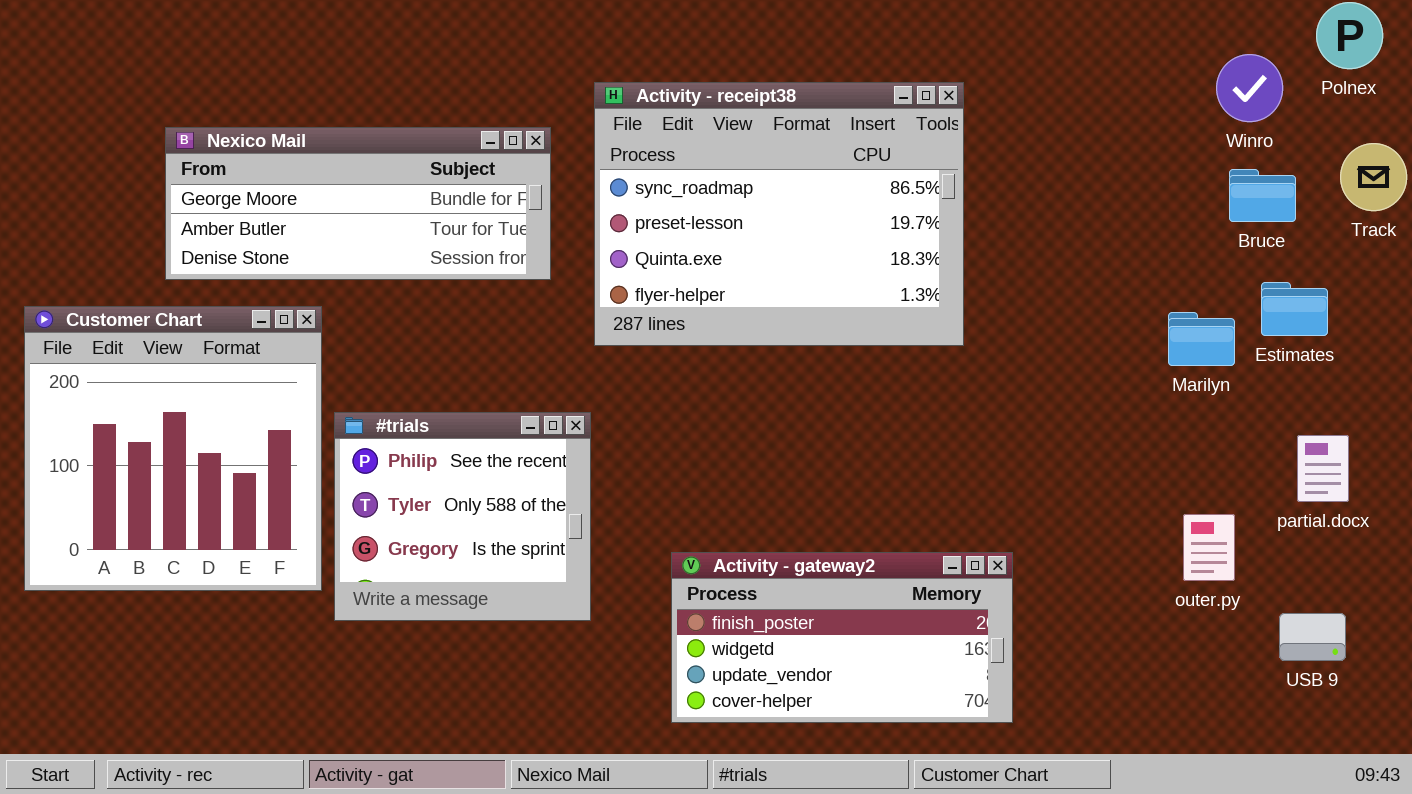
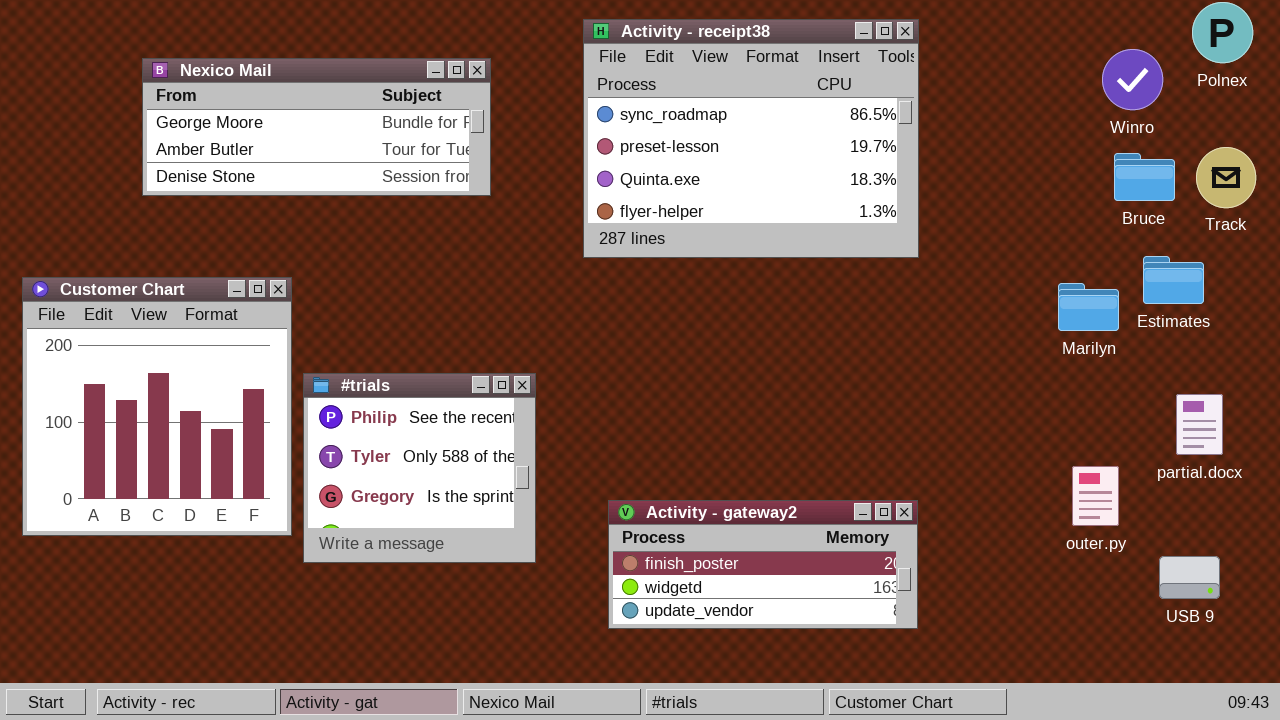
Activity - receipt38: [594,82,964,346] -> [583,19,919,258], moved
Nexico Mail: [165,127,551,280] -> [142,58,491,196], moved
Track: [1340,143,1407,211] -> [1196,147,1256,208], moved
Activity - gateway2: [671,552,1013,723] -> [608,500,918,629], resized

